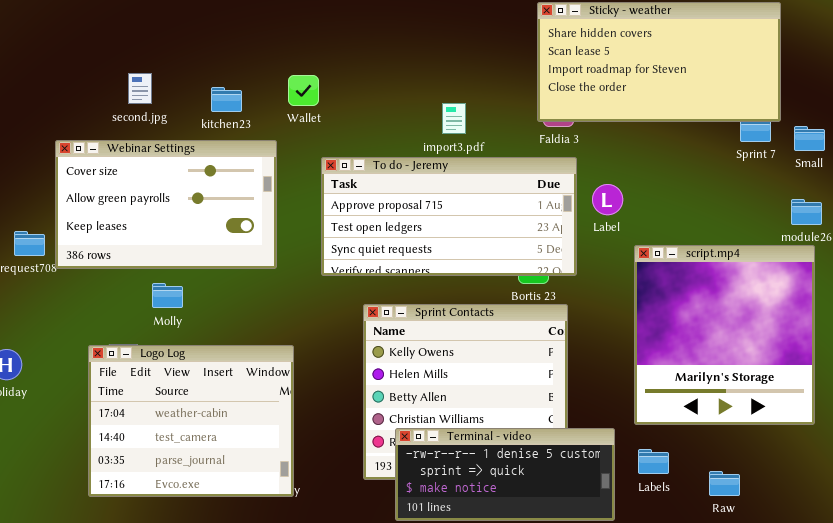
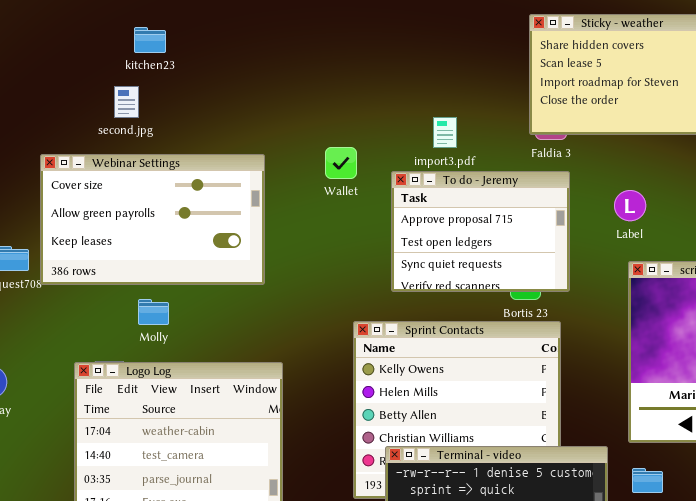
Wallet: [288,75,319,106] -> [325,147,357,179], moved
kitchen23: [211,87,242,112] -> [134,27,166,53], moved
To do - Jeremy: [321,157,577,276] -> [391,171,570,292], resized
Label: [592,184,623,215] -> [614,190,646,221], moved

